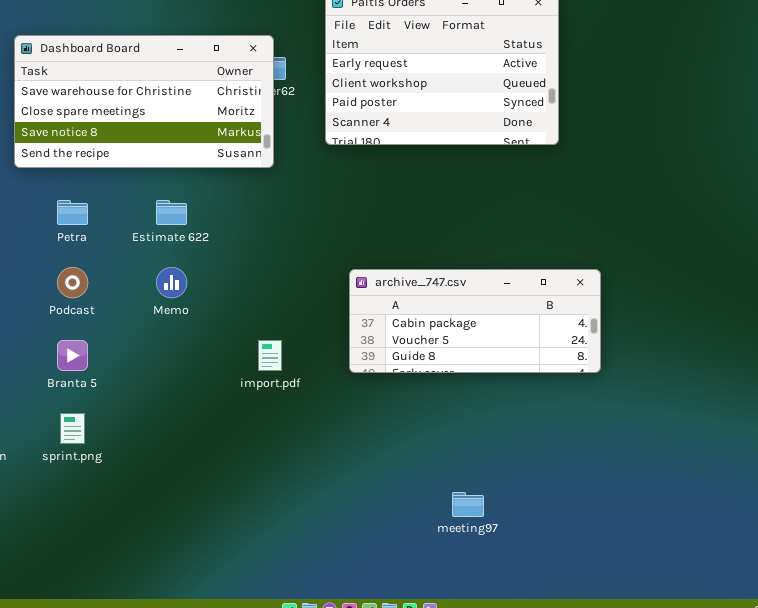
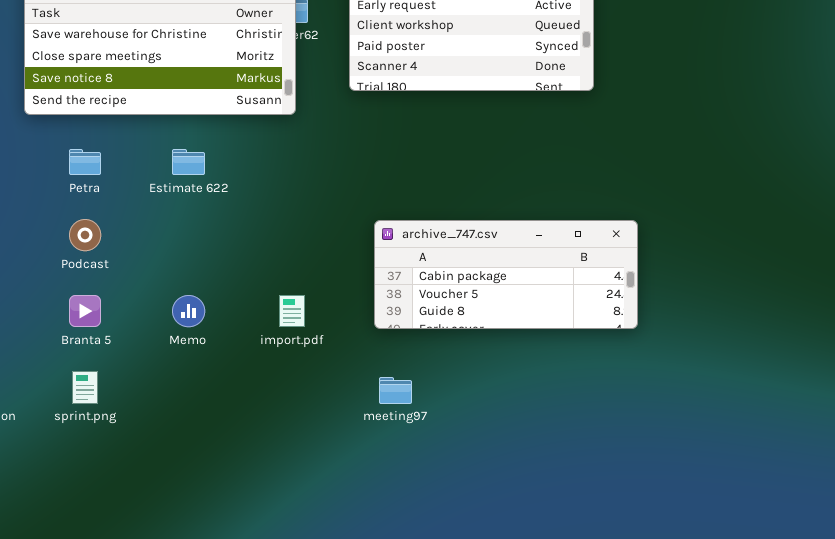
Memo: [156,267,187,298] -> [172,295,205,327], moved
meeting97: [452,492,484,517] -> [379,377,412,404], moved

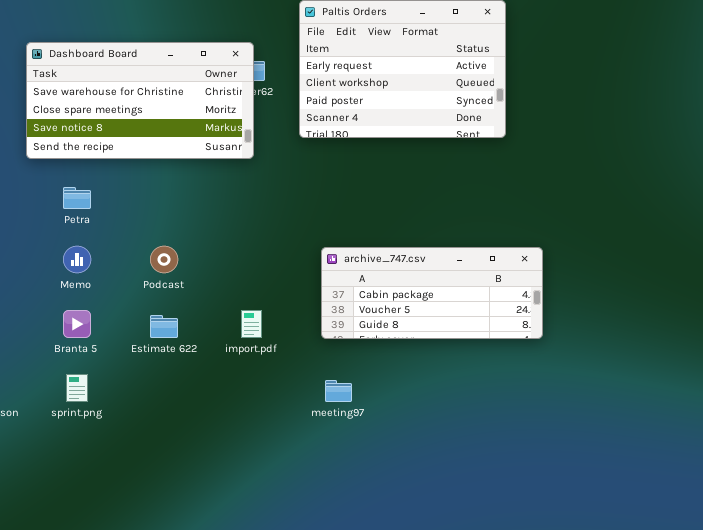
Estimate 622: [172,149,205,175] -> [150,315,178,338], moved
Podcast: [69,219,101,251] -> [150,246,178,273], moved
Memo: [172,295,205,327] -> [63,246,91,273], moved

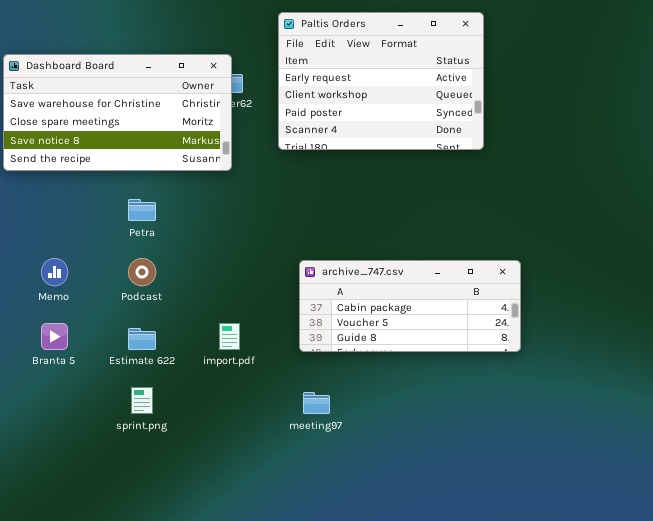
Petra: [63,187,91,209] -> [128,199,156,221], moved
sprint.png: [66,374,88,402] -> [131,387,153,414], moved

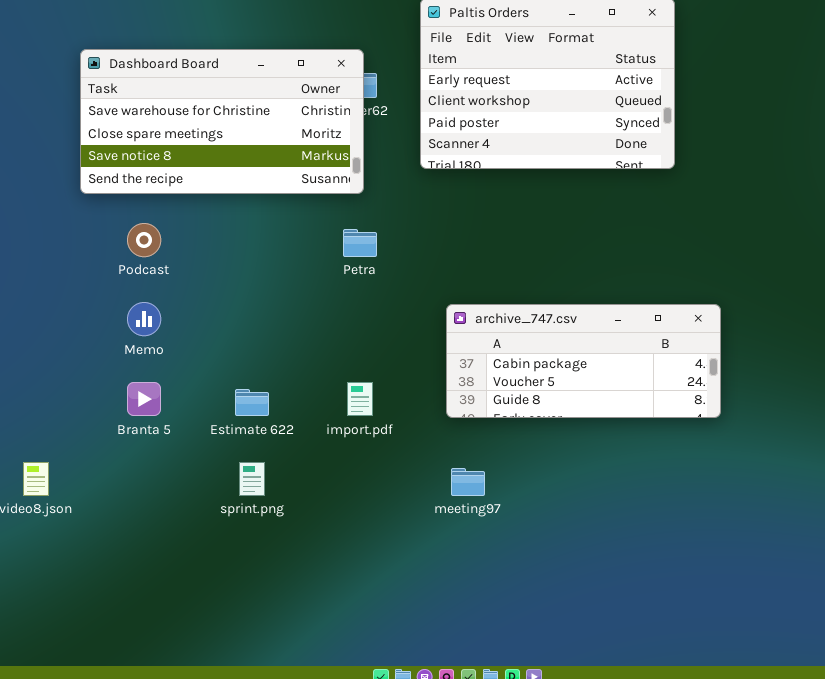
Petra: [128,199,156,221] -> [343,229,377,257], moved
Podcast: [128,258,156,286] -> [127,223,161,257], moved

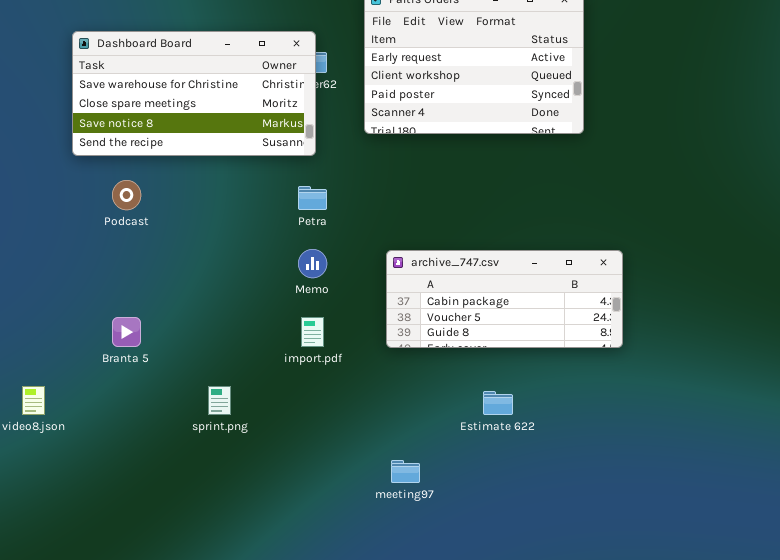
Memo: [127,302,161,336] -> [298,249,327,278], moved
Estimate 622: [235,389,269,416] -> [483,391,513,415], moved
meeting97: [451,468,485,496] -> [391,460,420,483], moved

